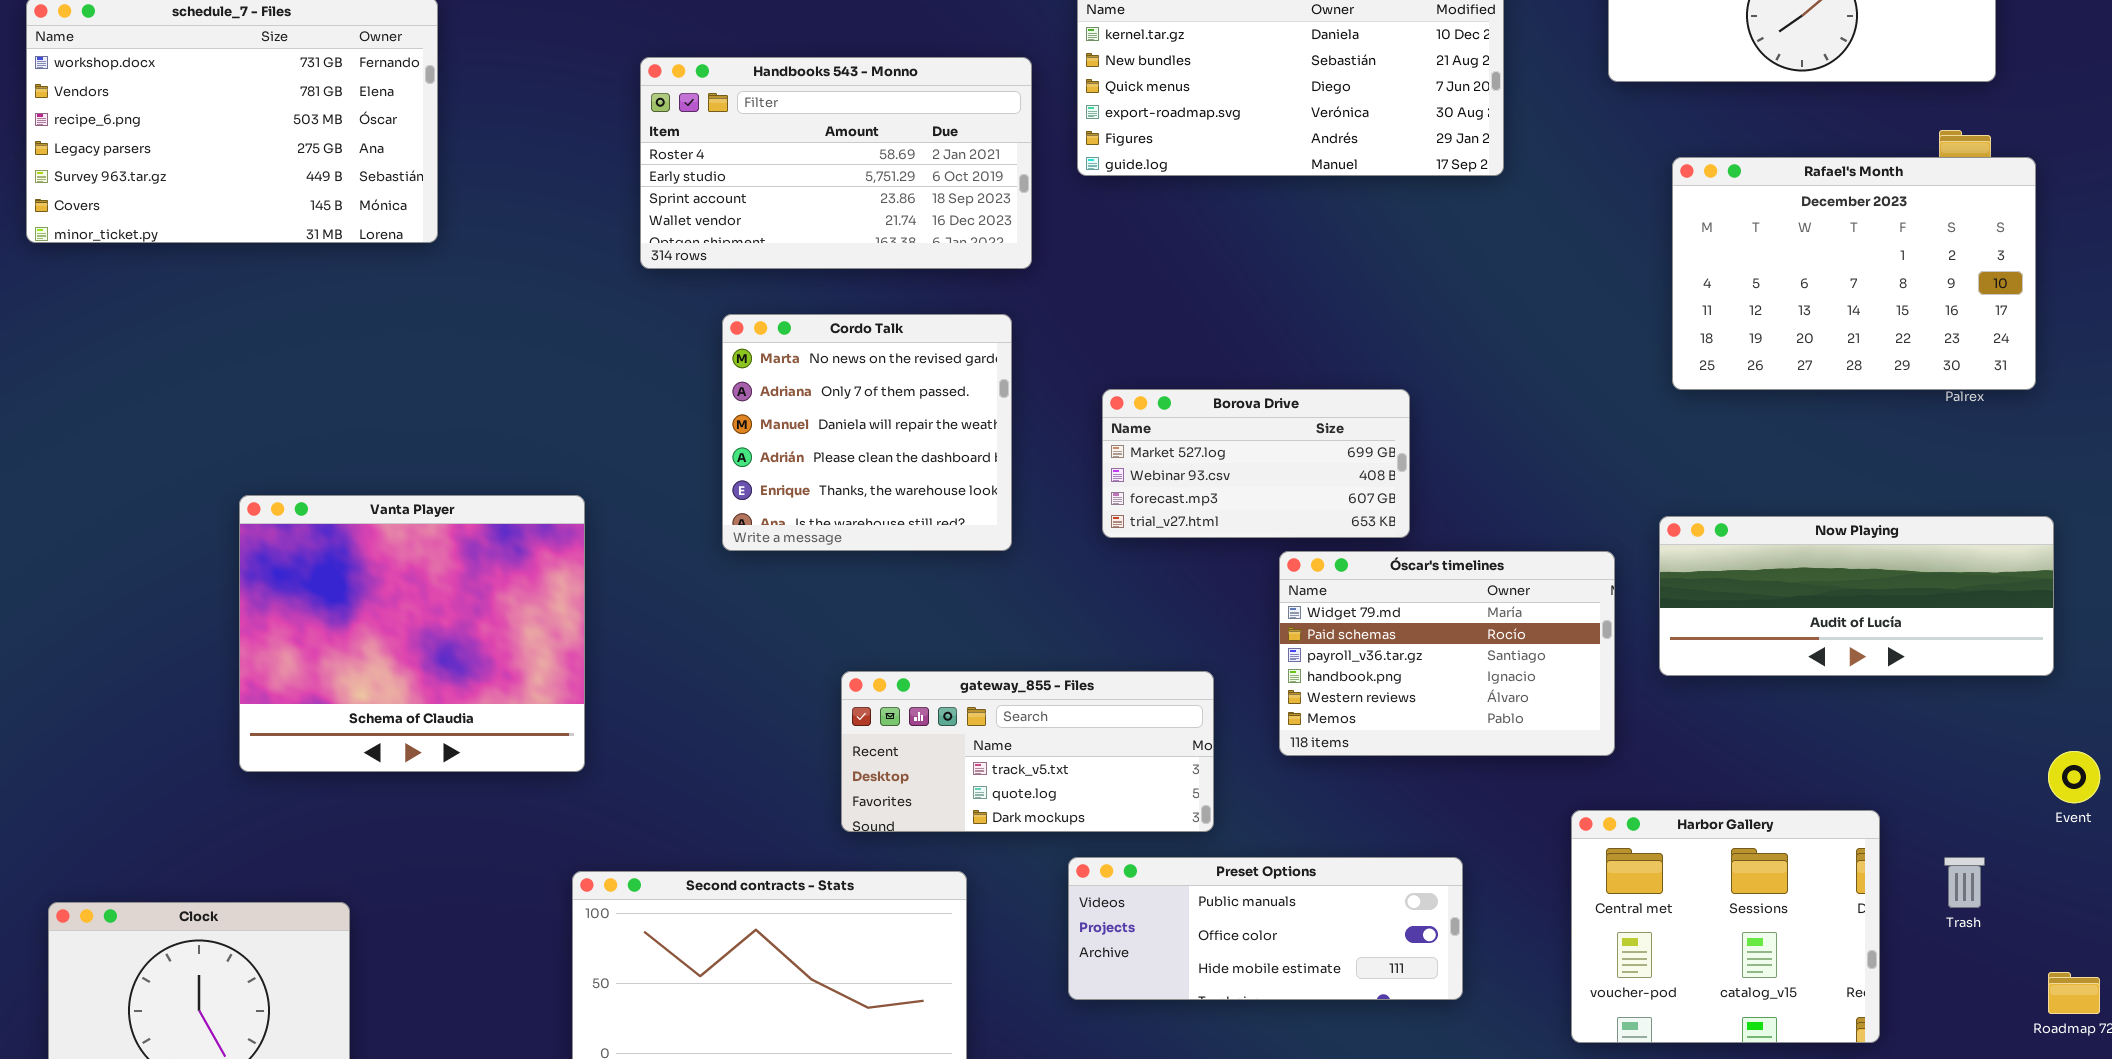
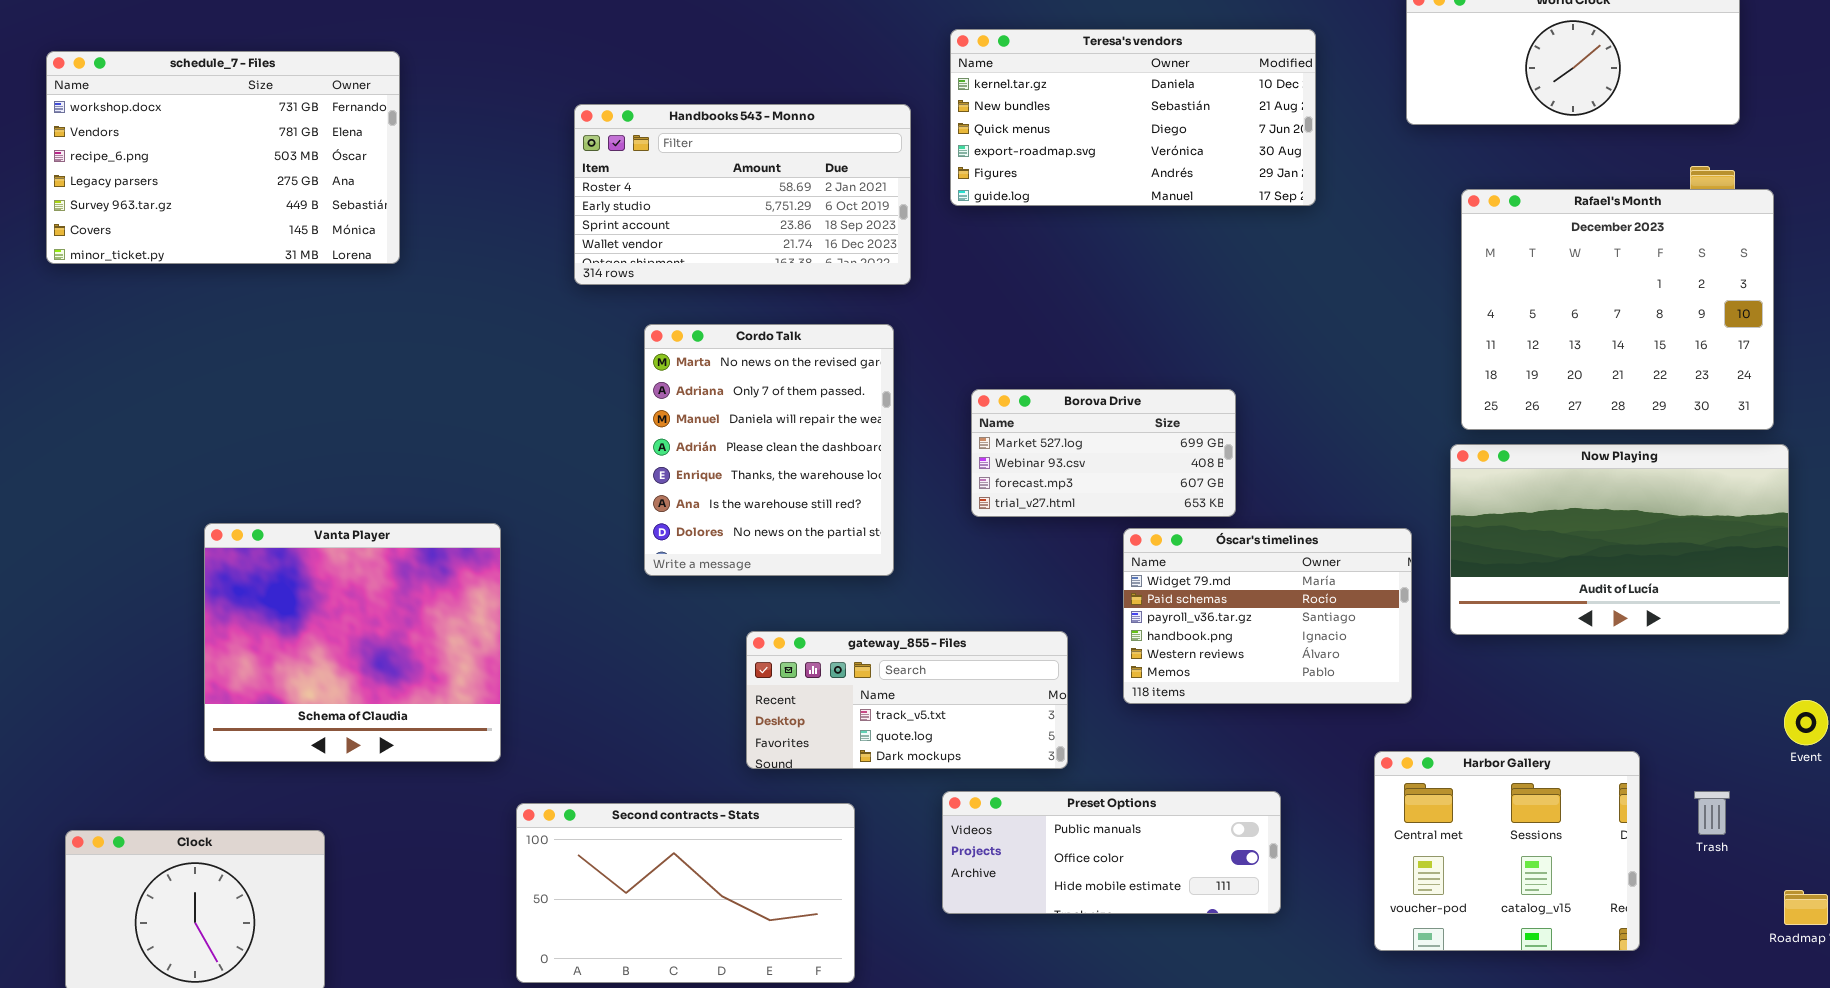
Rafael's Month: [1672,157,2036,390] -> [1461,189,1774,430], resized
Cordo Talk: [722,314,1012,551] -> [644,324,894,576], resized
Vanta Player: [239,495,585,772] -> [204,523,501,762], moved
Now Playing: [1659,516,2054,676] -> [1450,444,1789,635], resized

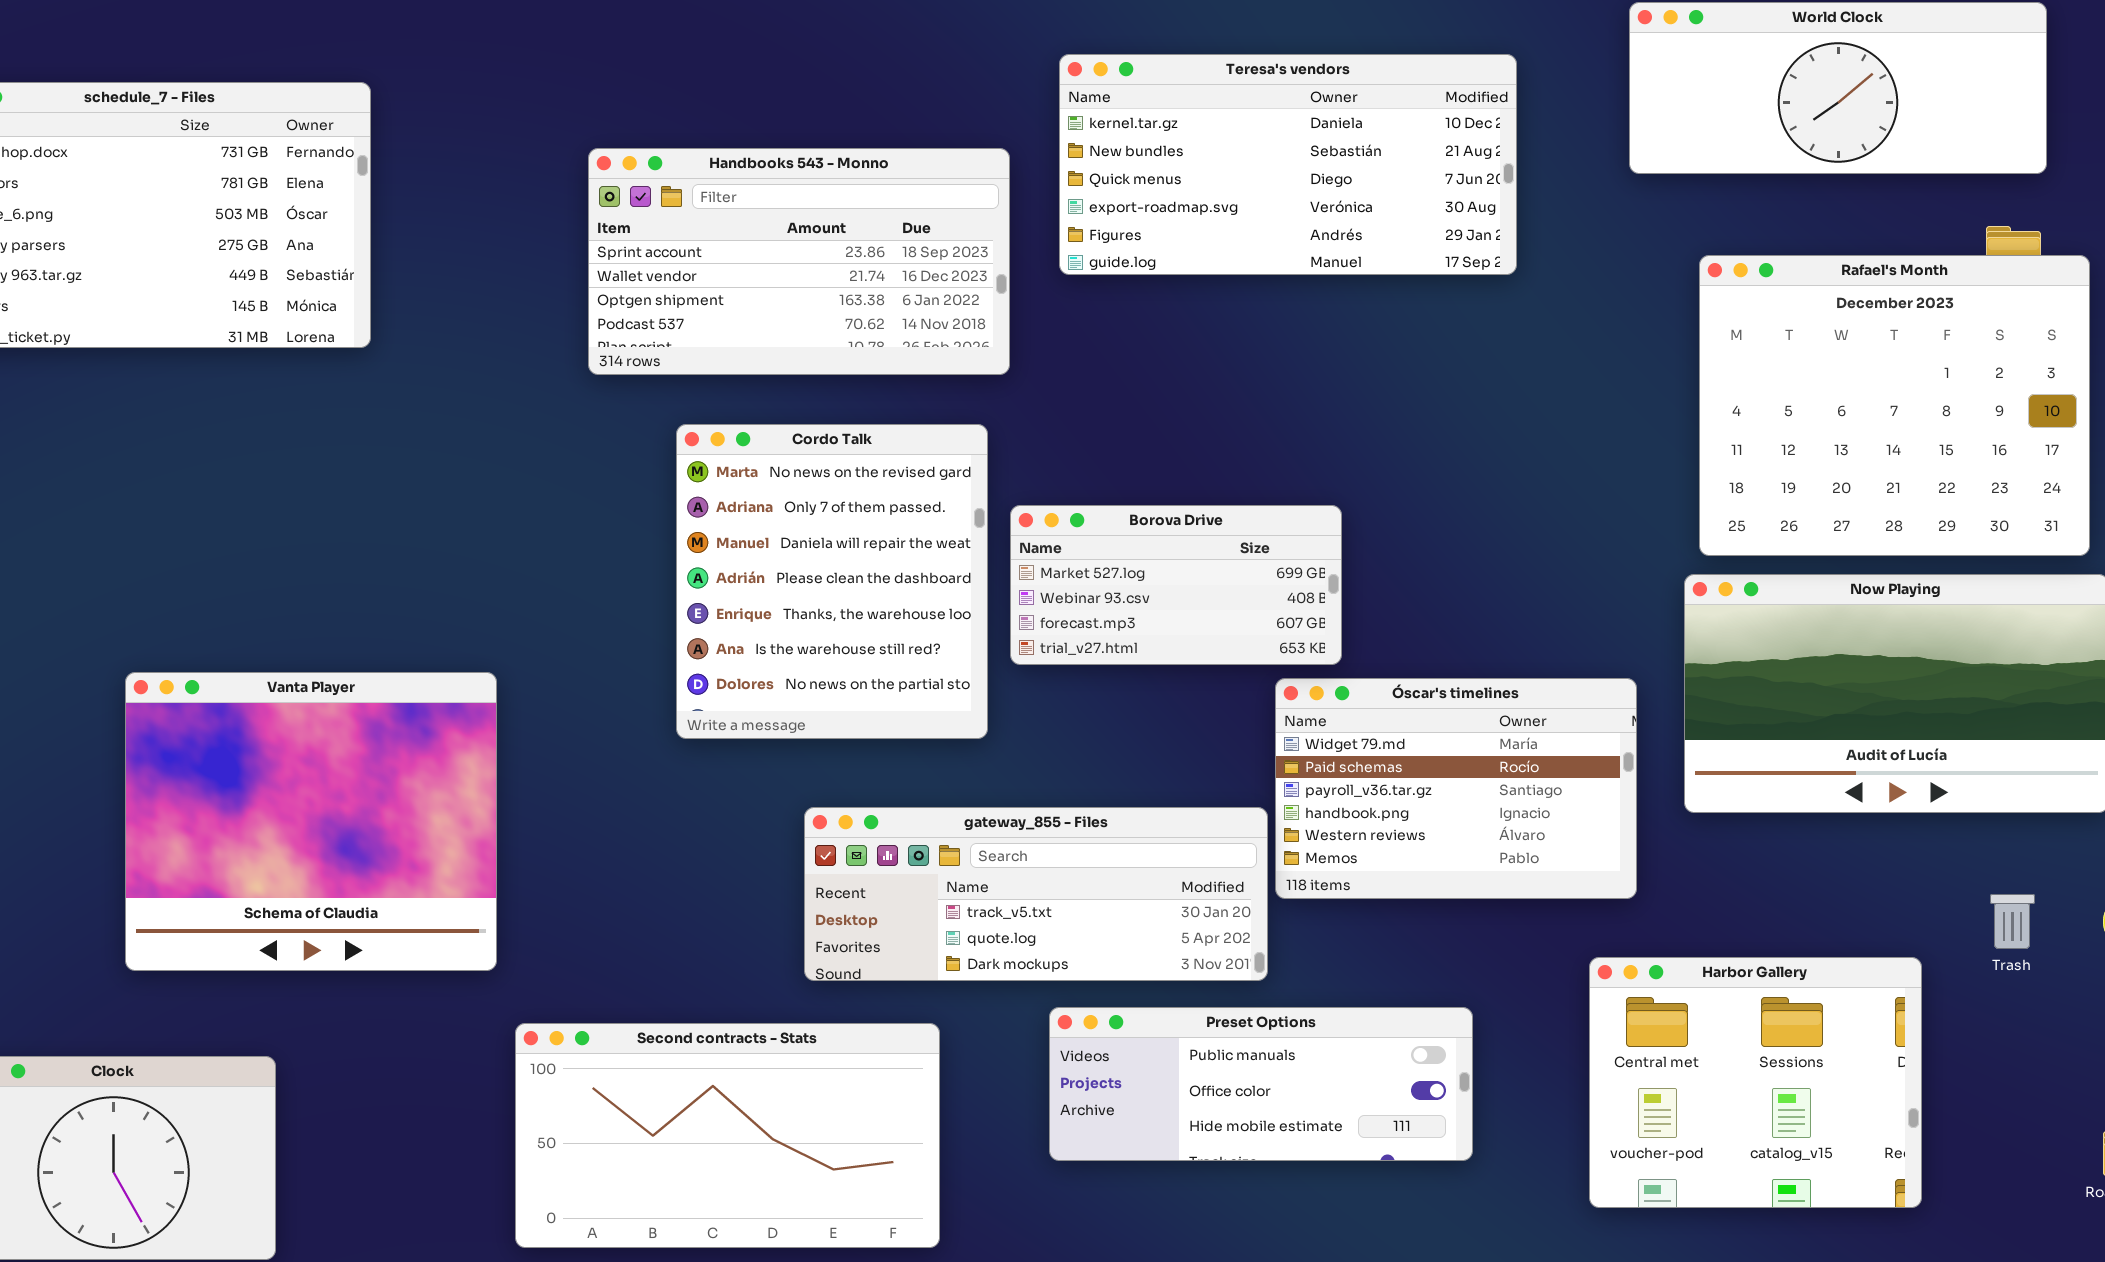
Handbooks 543 - Monno: [574,104,911,285] -> [588,148,1010,375], scrolled down 2 rows
Borova Drive: [971,389,1236,517] -> [1010,505,1342,665], moved
gateway_855 - Files: [746,631,1068,769] -> [804,807,1268,981], resized
Trash: [1694,791,1730,835] -> [1990,894,2035,949], moved

